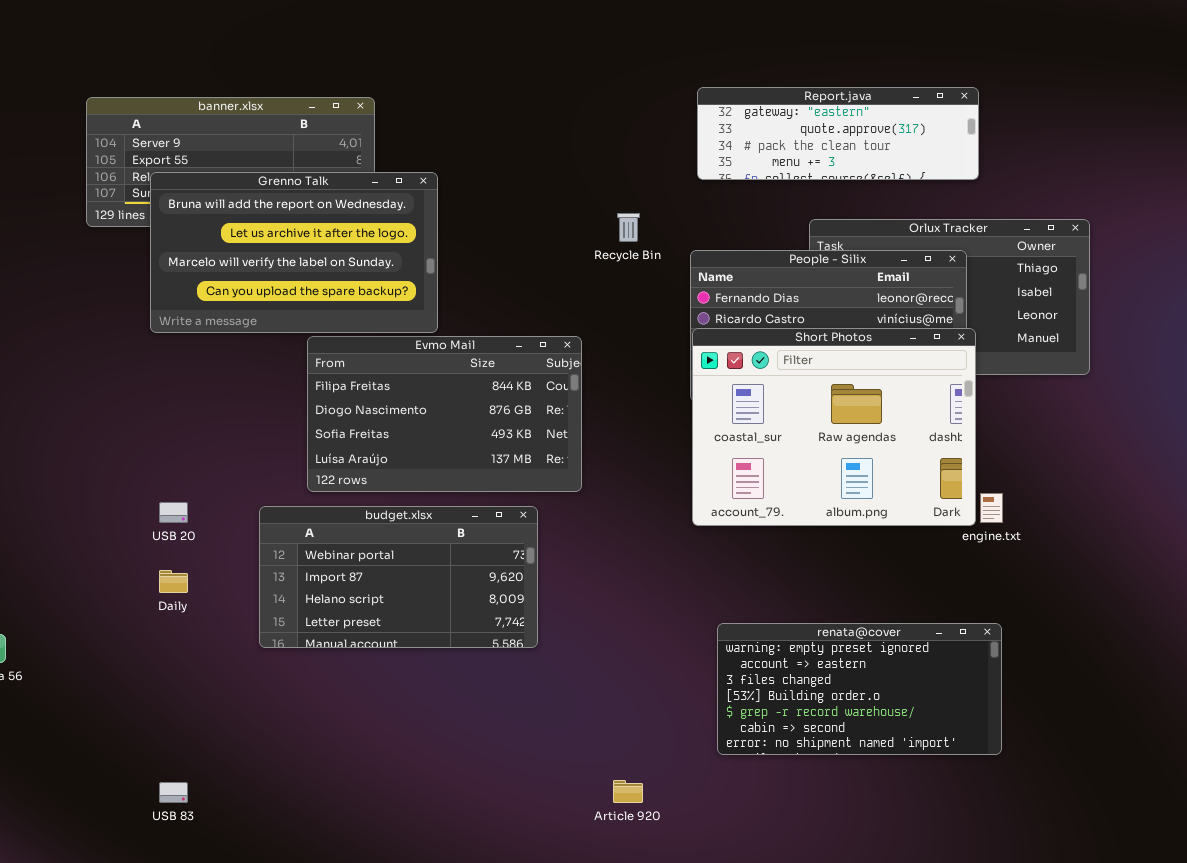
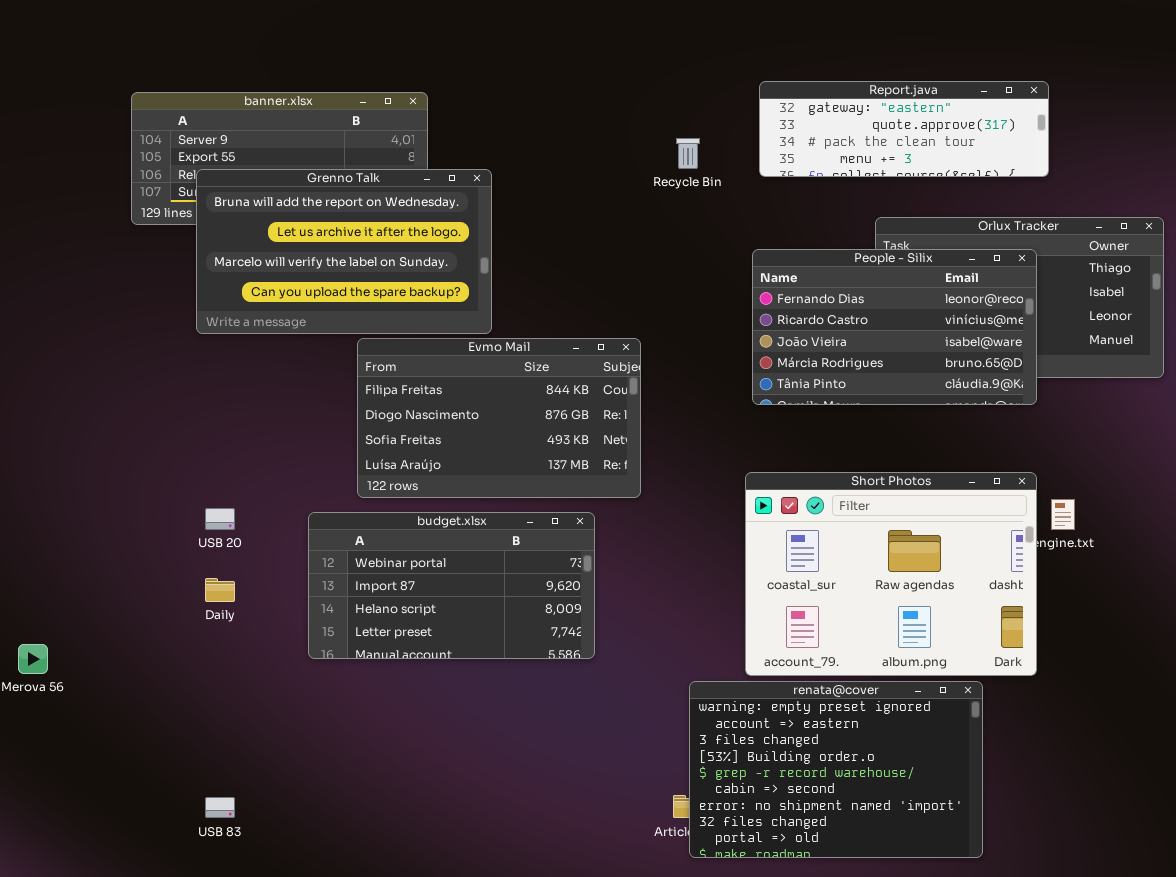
Recycle Bin: [617,213,640,242] -> [676,138,700,169], moved
Short Photos: [692,328,976,526] -> [745,472,1037,676], moved
renata@cover: [717,623,1002,755] -> [689,681,983,858], moved, resized

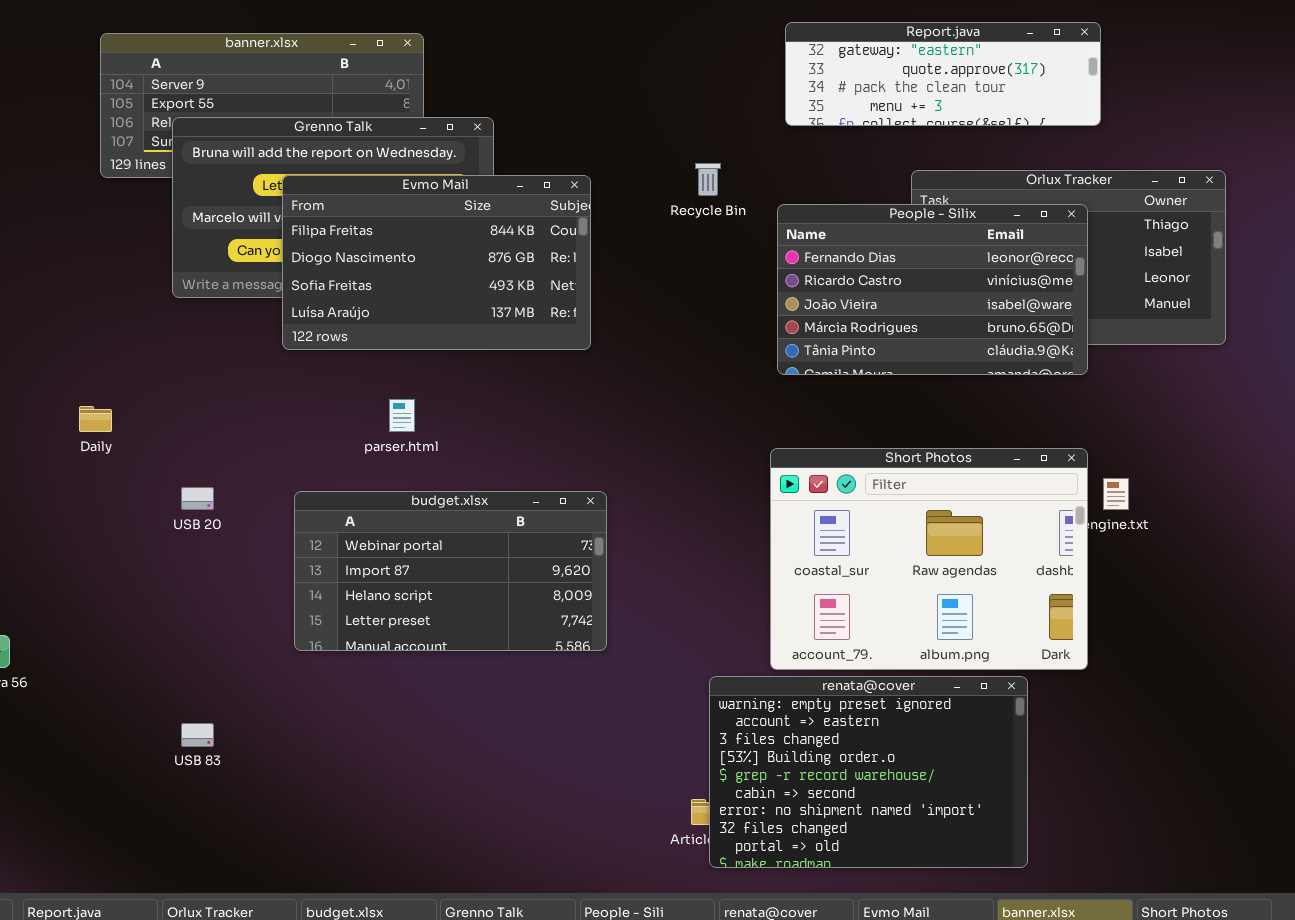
Recycle Bin: [676,138,700,169] -> [695,163,721,196], moved
Evmo Mail: [357,338,641,498] -> [282,175,591,350], moved
Daily: [205,578,235,602] -> [79,406,112,432], moved
USB 83: [205,797,235,818] -> [181,723,214,747], moved

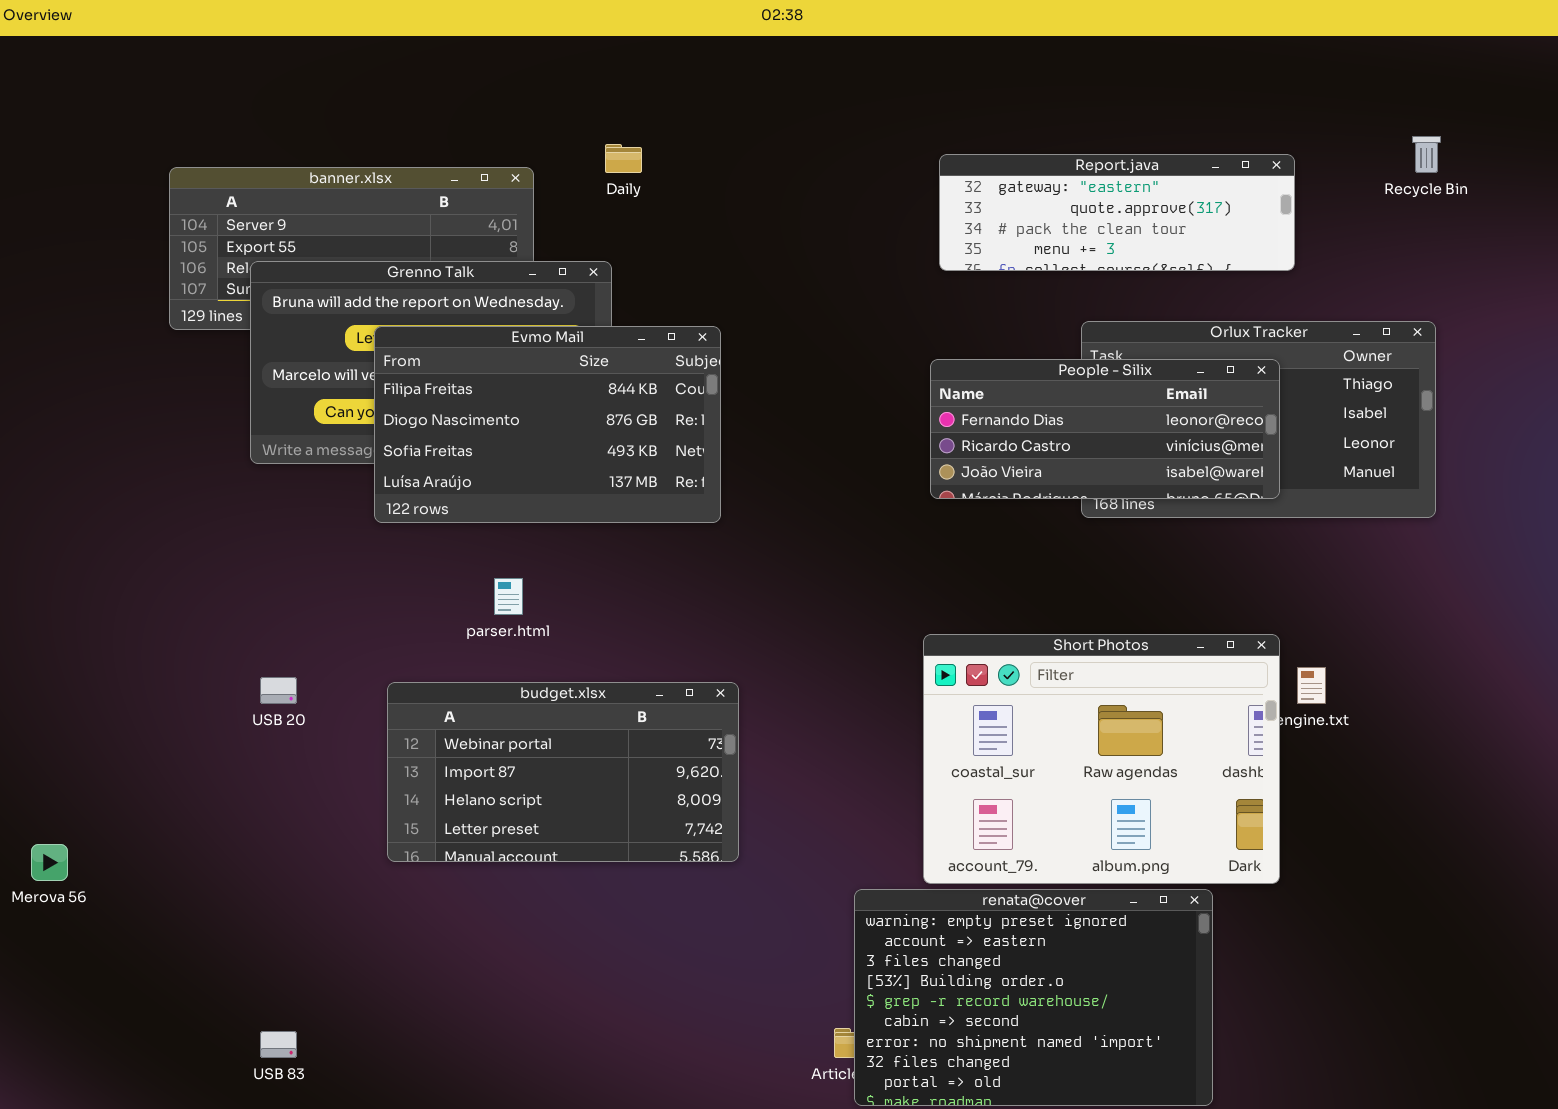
Recycle Bin: [695,163,721,196] -> [1412,136,1441,173], moved
People - Silix: [777,204,1088,375] -> [930,359,1280,499], resized
Daily: [79,406,112,432] -> [605,144,642,173], moved
USB 83: [181,723,214,747] -> [260,1031,297,1058], moved

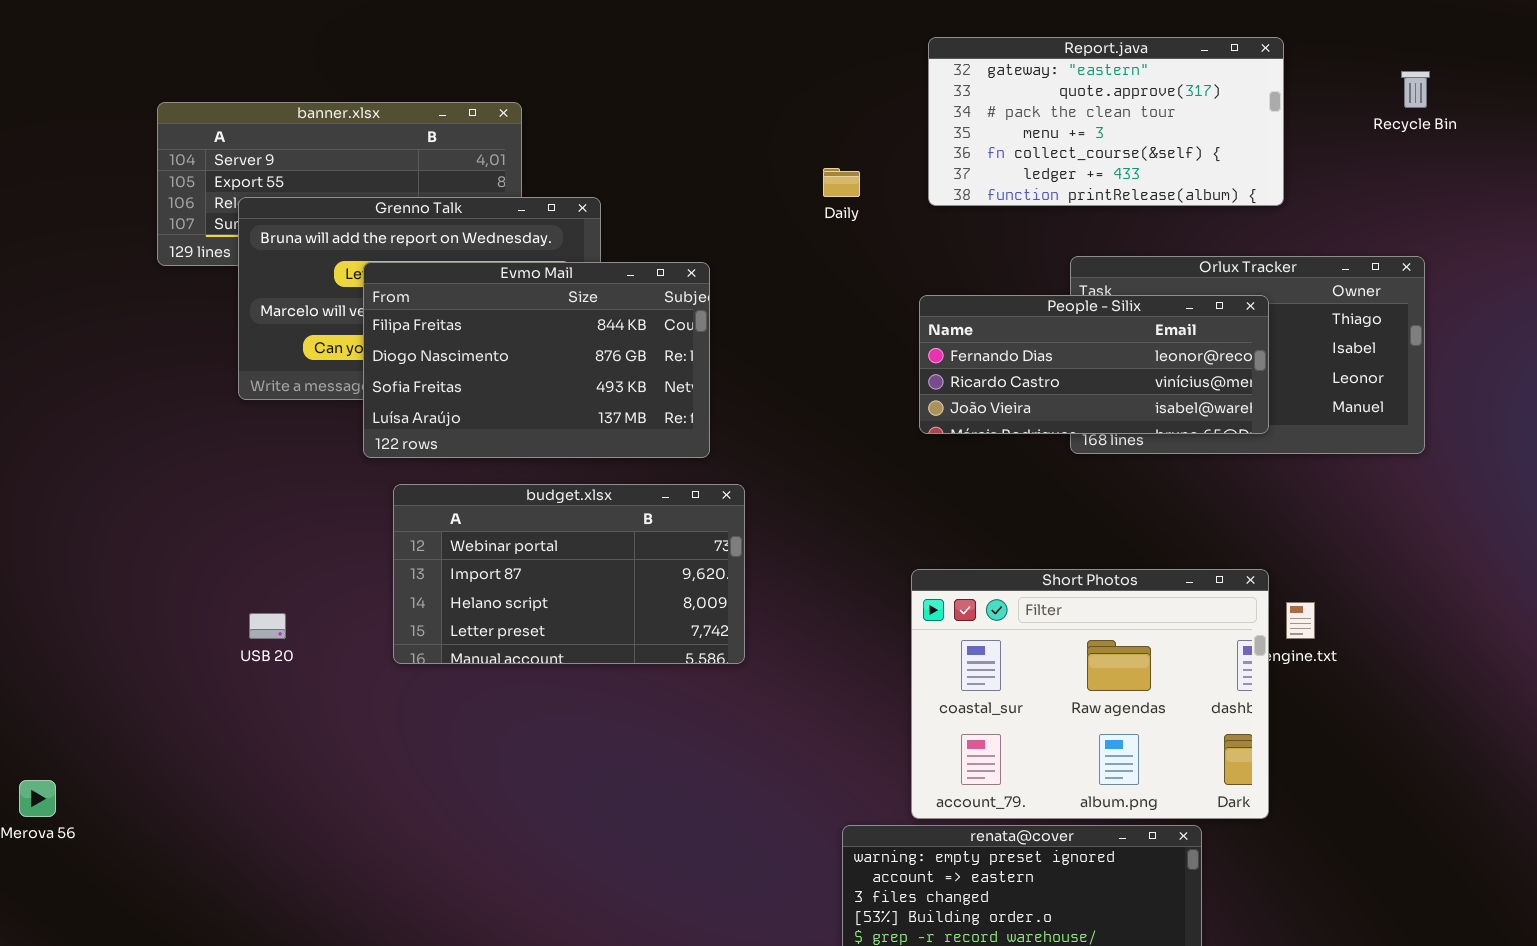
Daily: [605,144,642,173] -> [823,168,860,197], moved
Report.java: [939,154,1295,271] -> [928,37,1284,206], resized
budget.xlsx: [387,682,739,862] -> [393,484,745,664], moved

